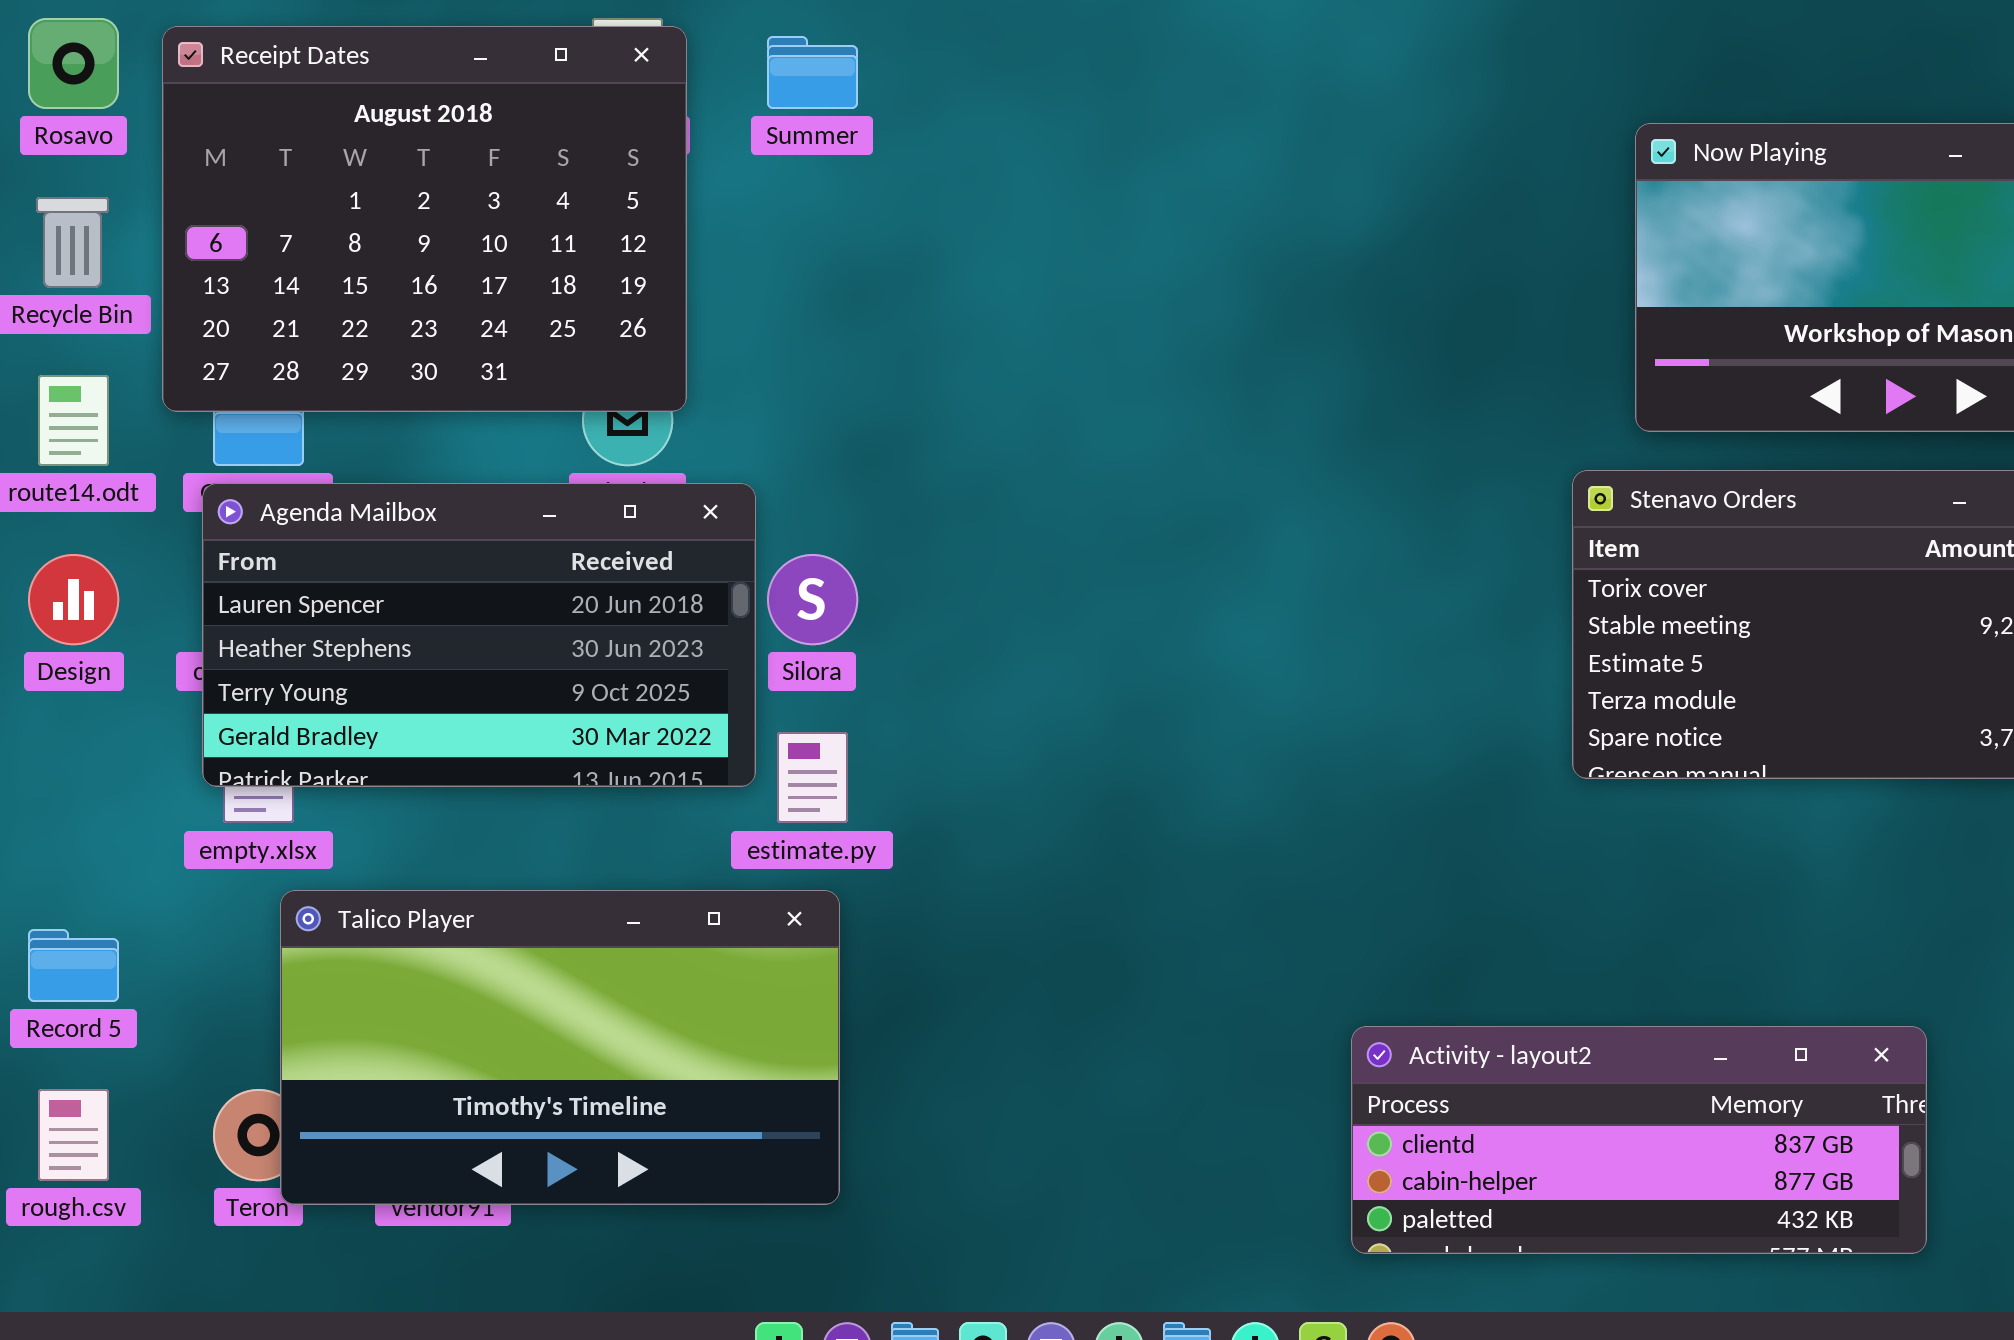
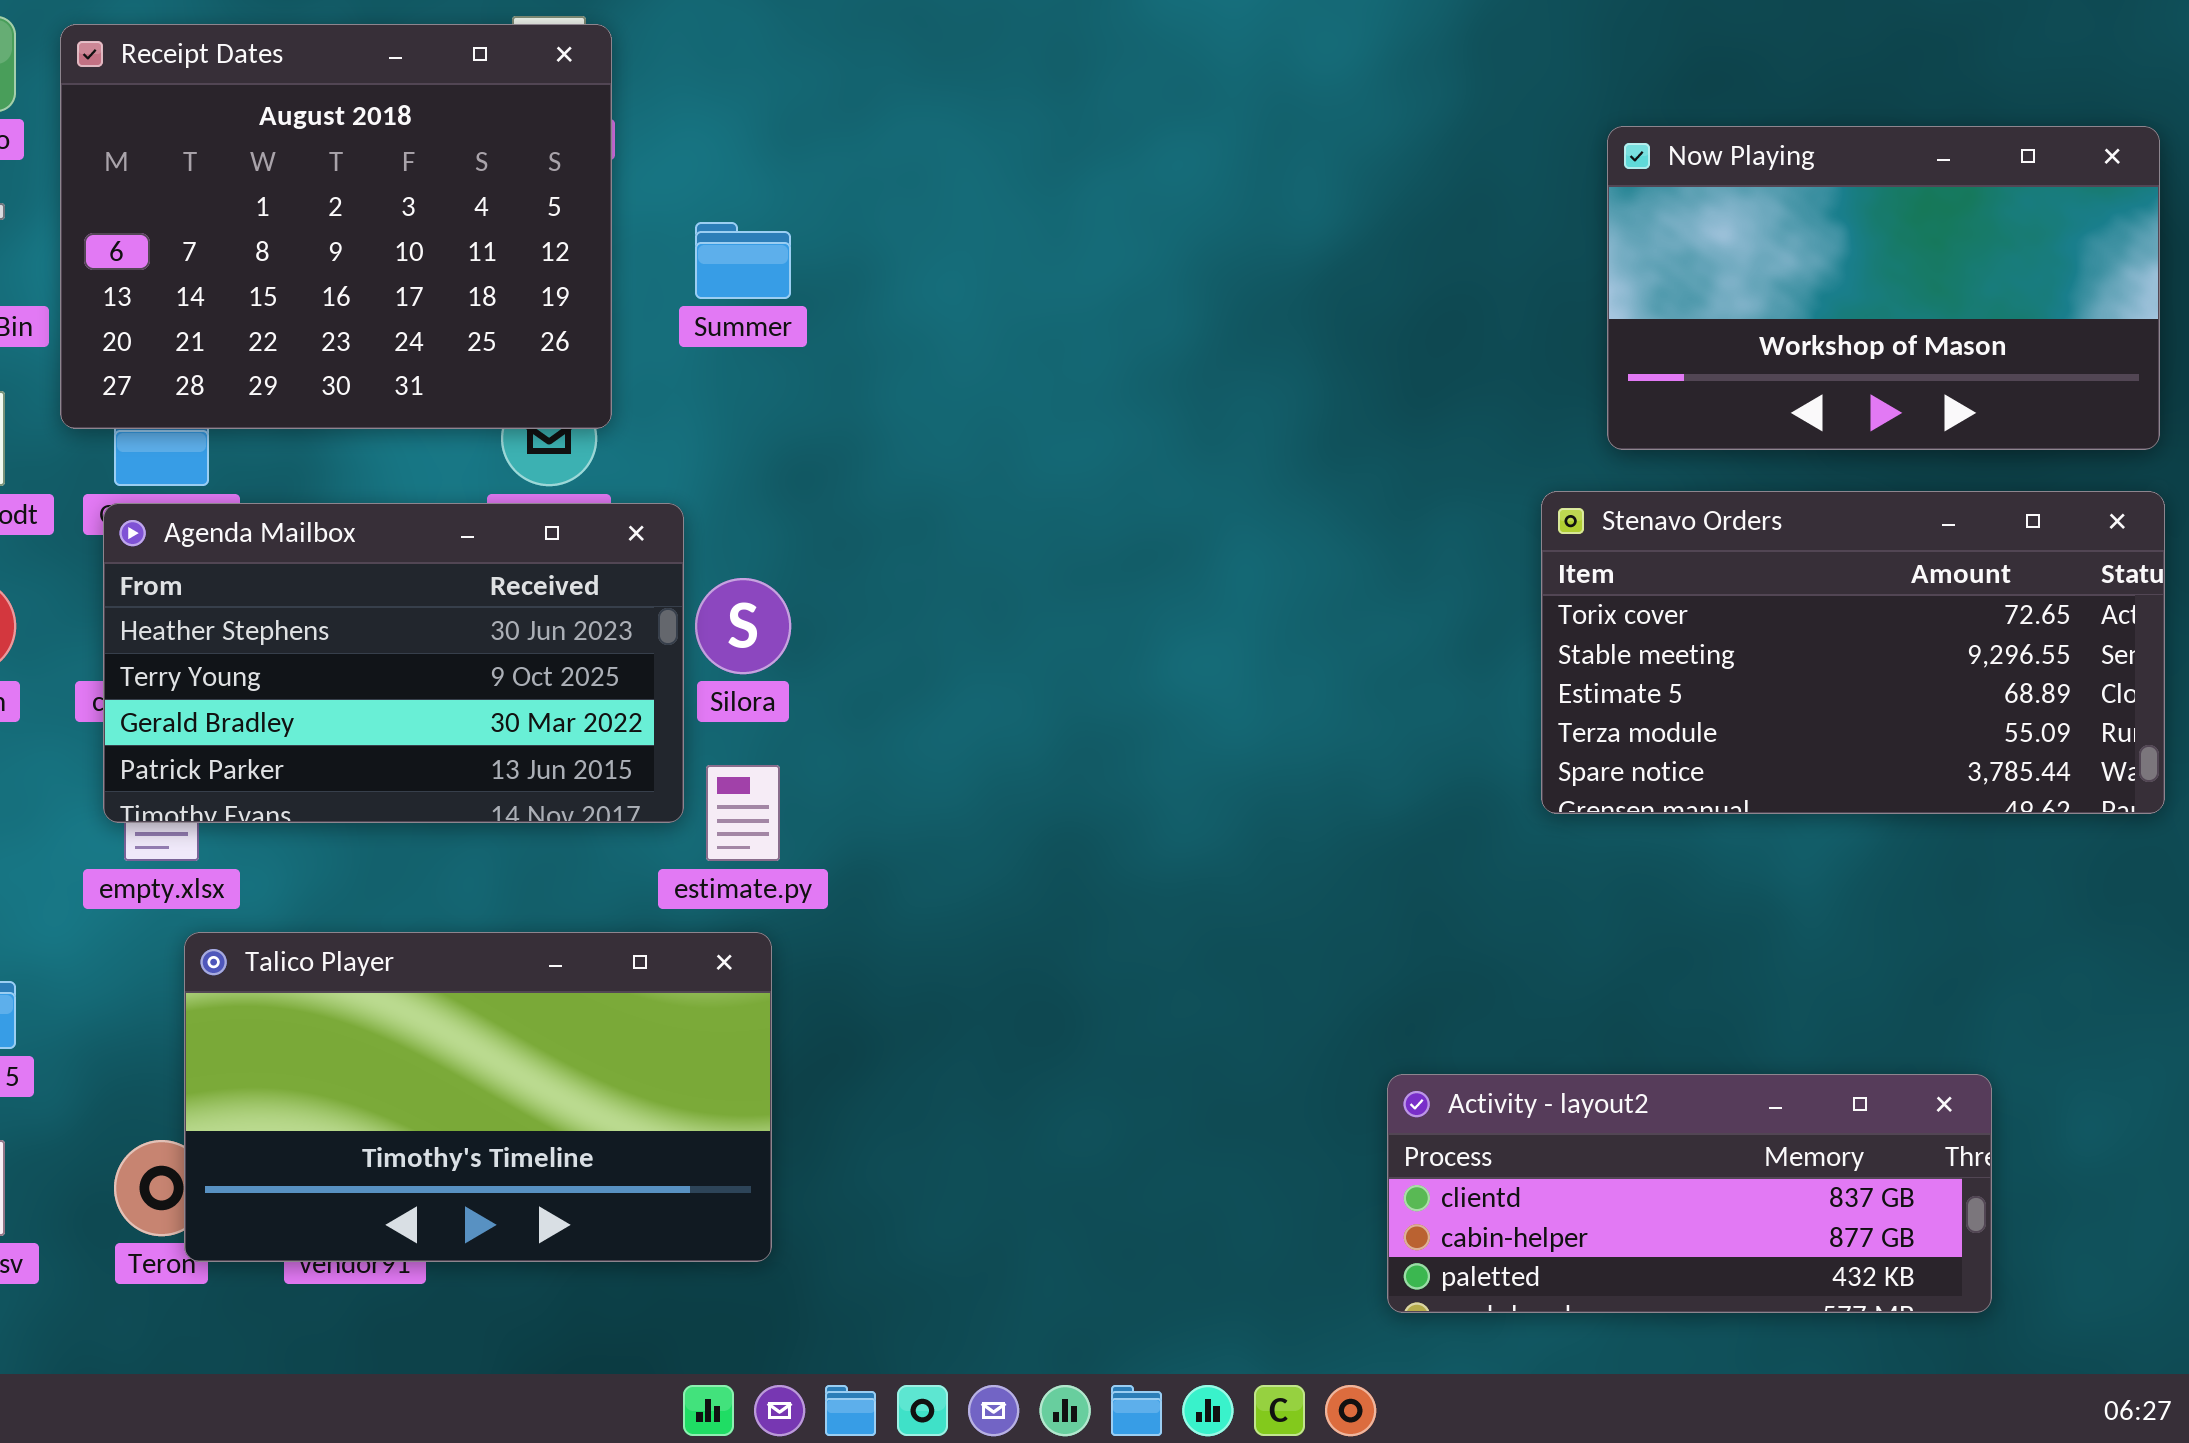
Summer: [767,36,858,109] -> [695,222,791,299], moved
Agenda Mailbox: [202,483,756,787] -> [103,503,684,823], scrolled down 1 row
Activity - layout2: [1351,1026,1927,1254] -> [1387,1074,1992,1313], moved

